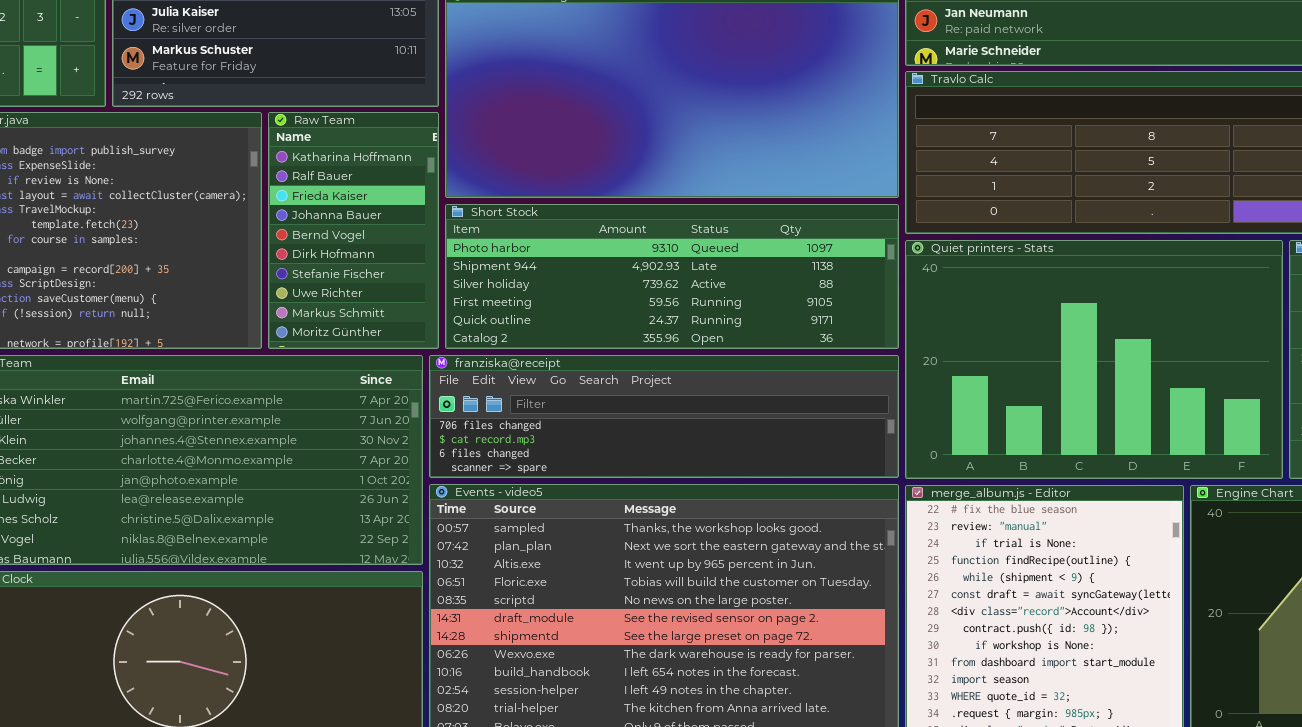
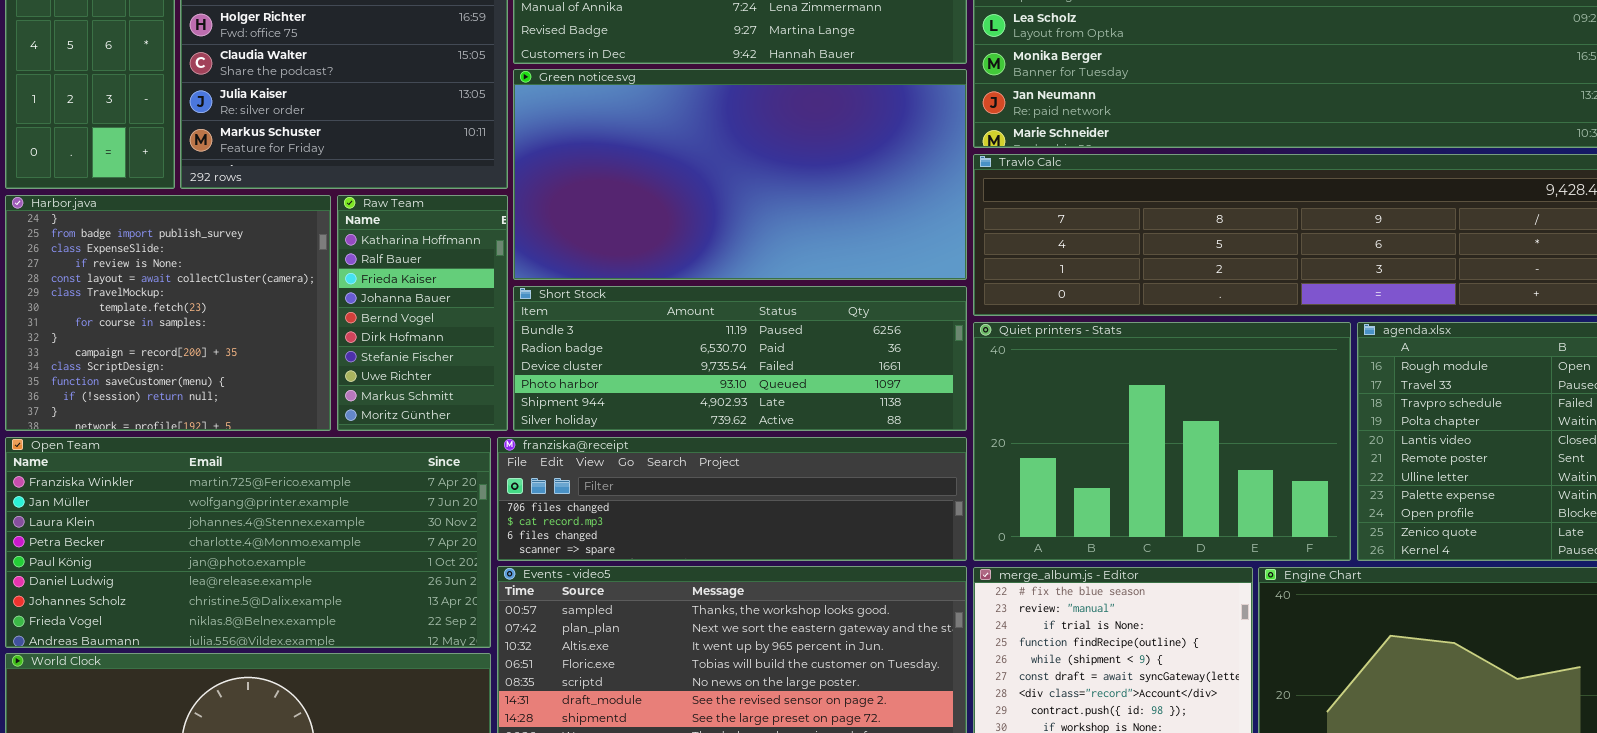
Short Stock: [445,204,899,349] -> [513,286,967,431], scrolled up 3 rows

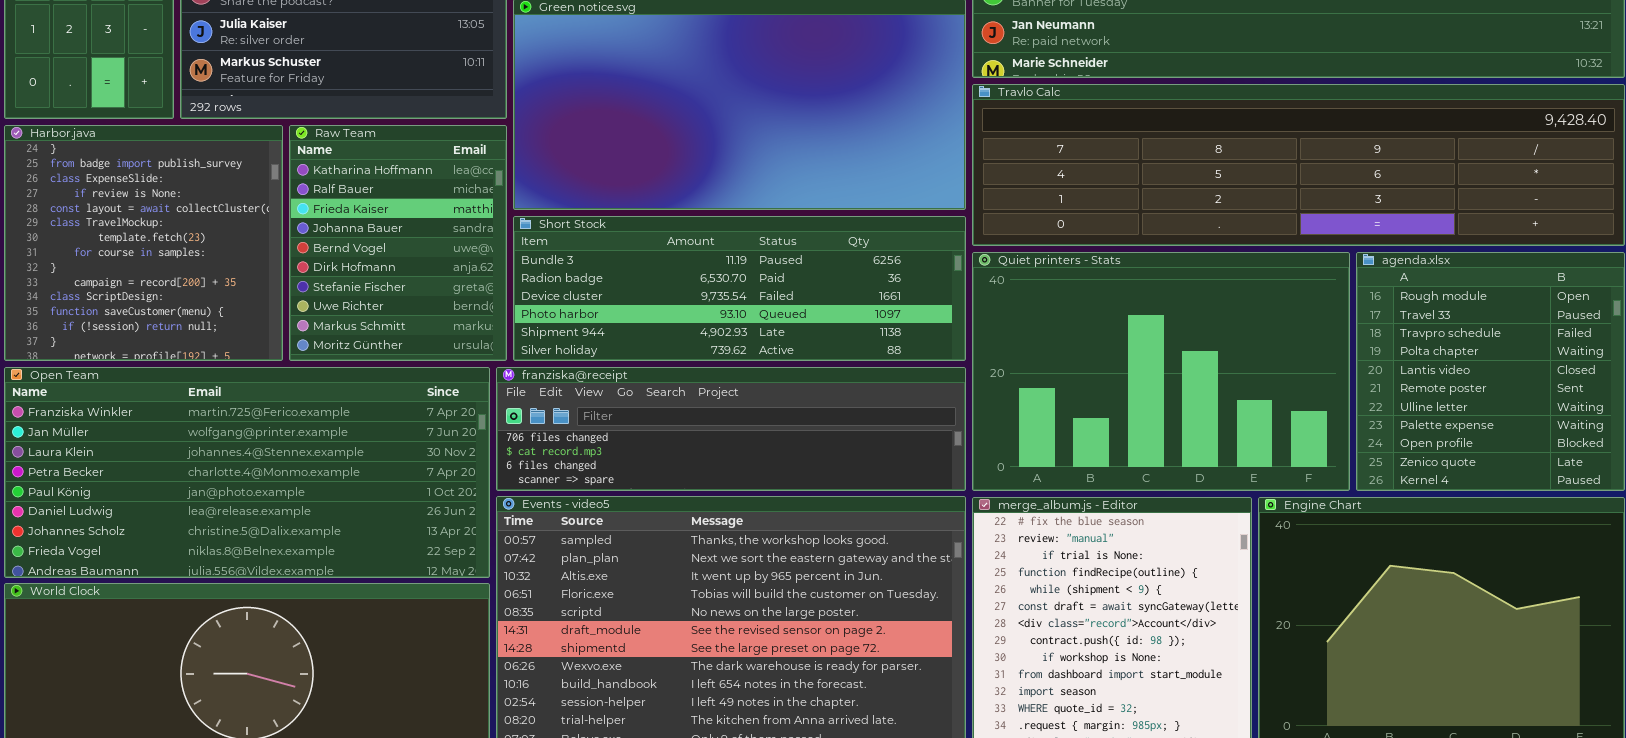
Harbor.java: [5,195,331,431] -> [4,125,283,361], resized
Raw Team: [337,195,508,431] -> [289,125,507,361], resized

